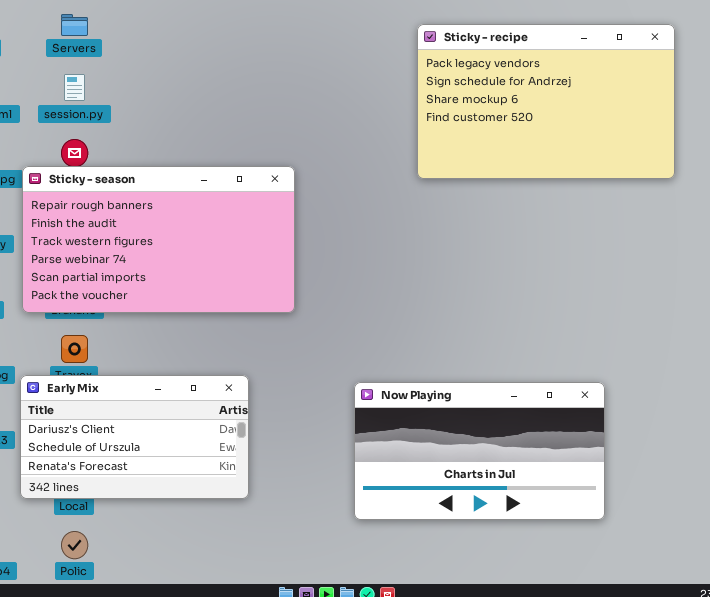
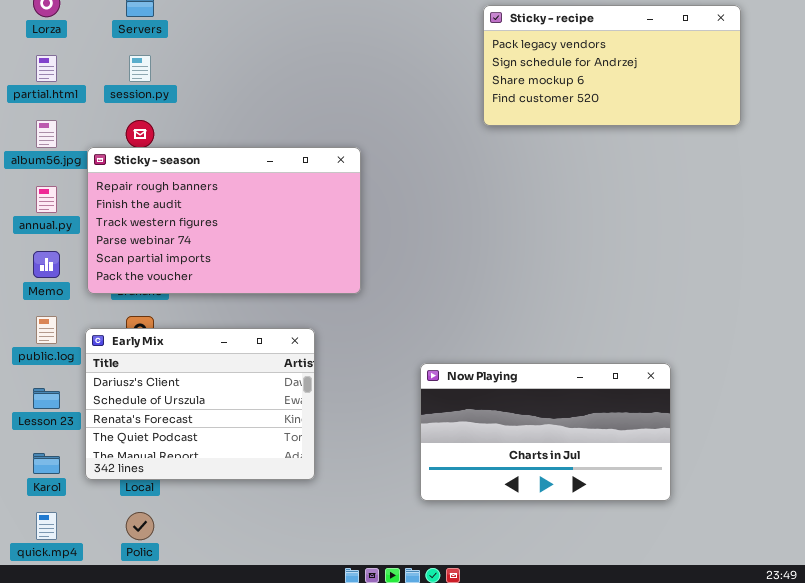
Sticky - recipe: [417,24,675,179] -> [483,5,741,126], resized
Early Mix: [20,375,249,499] -> [85,328,315,480], resized

